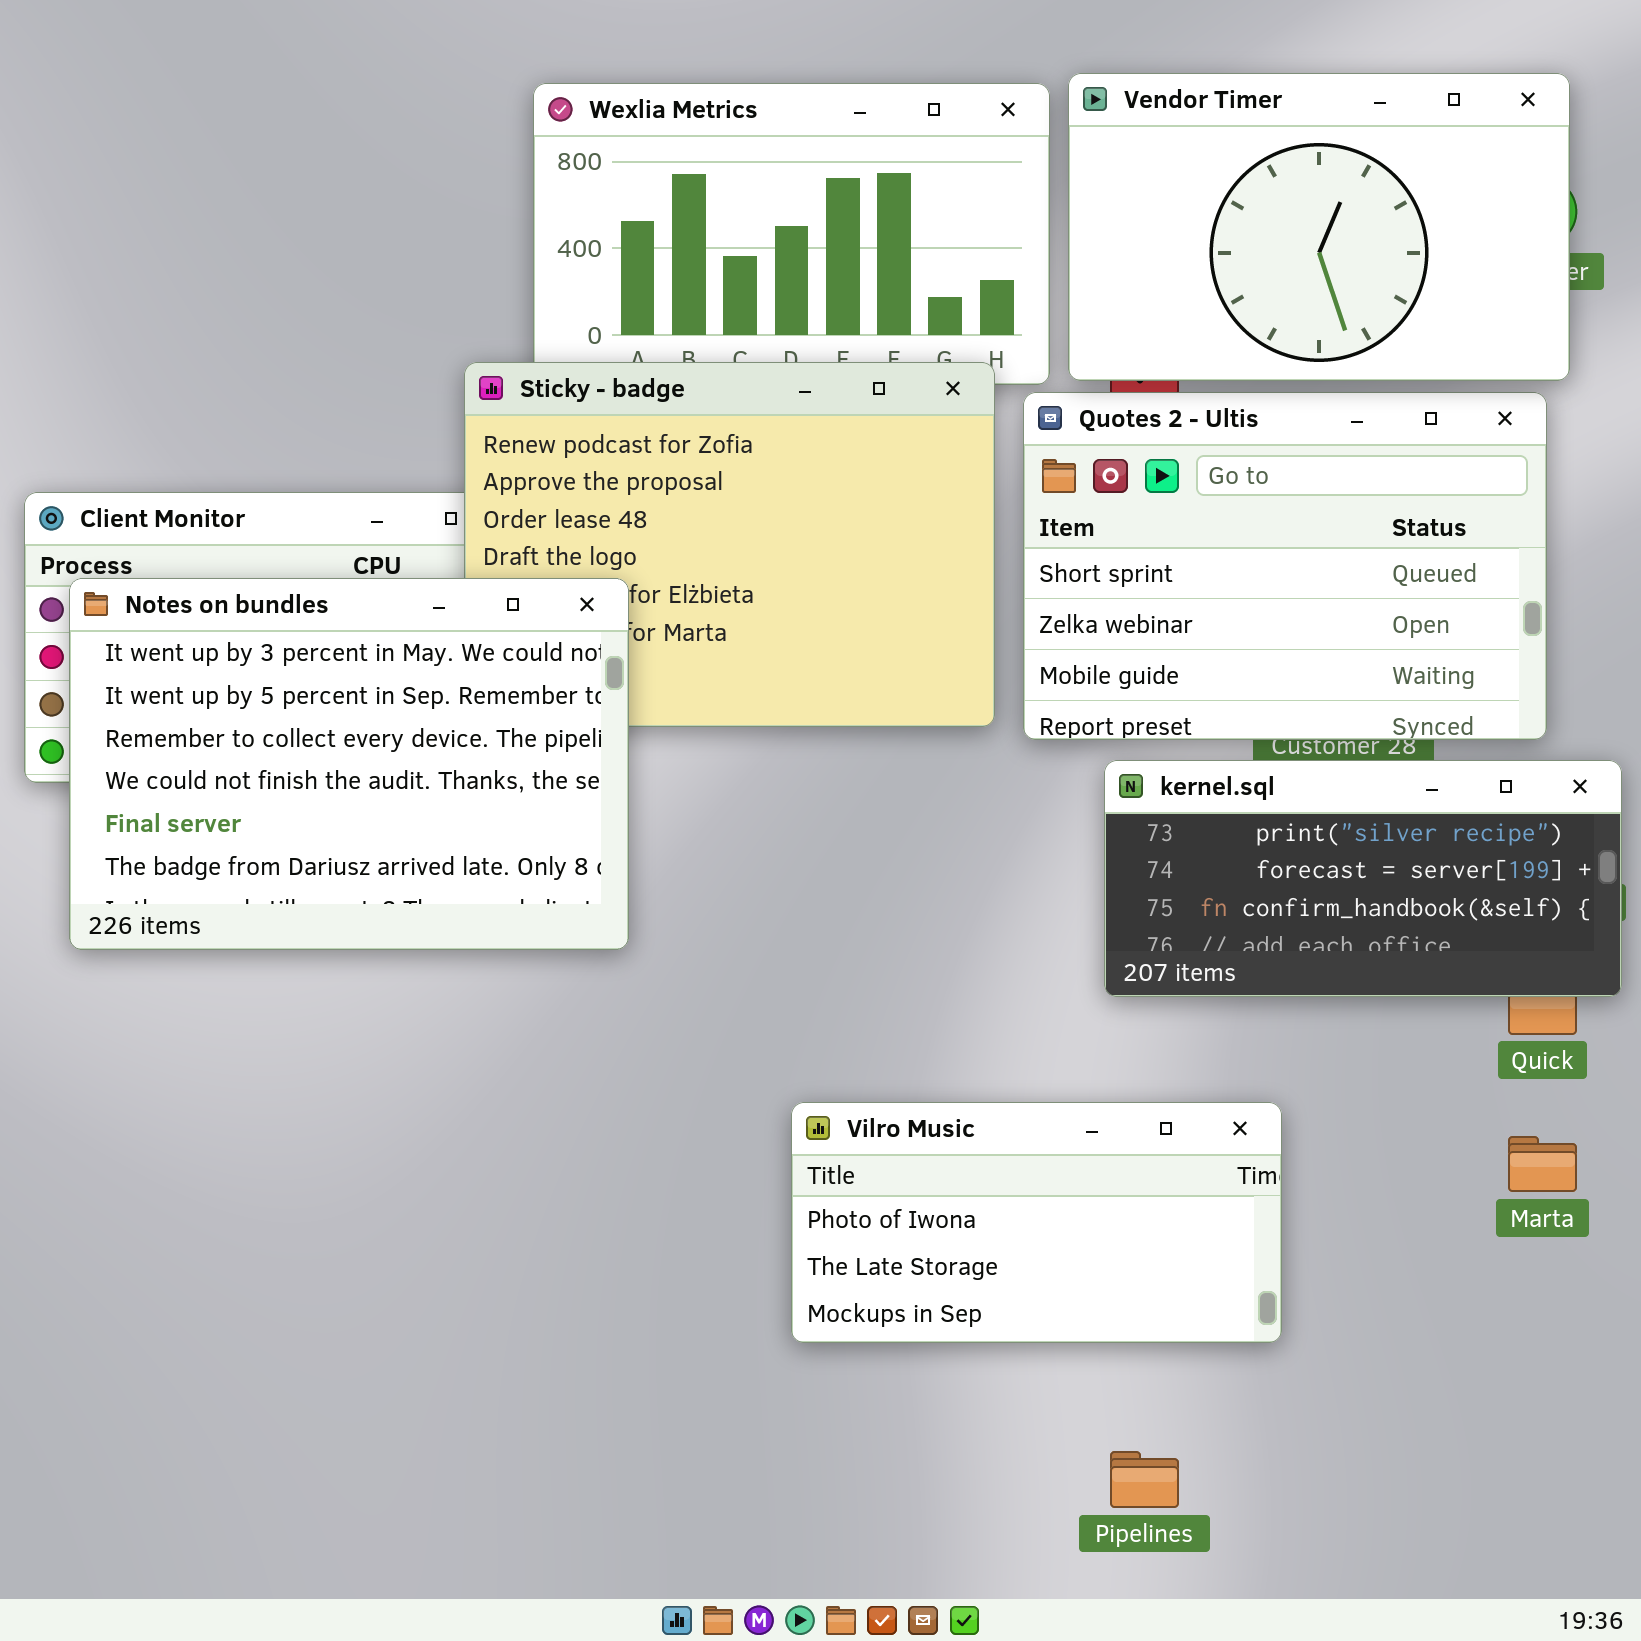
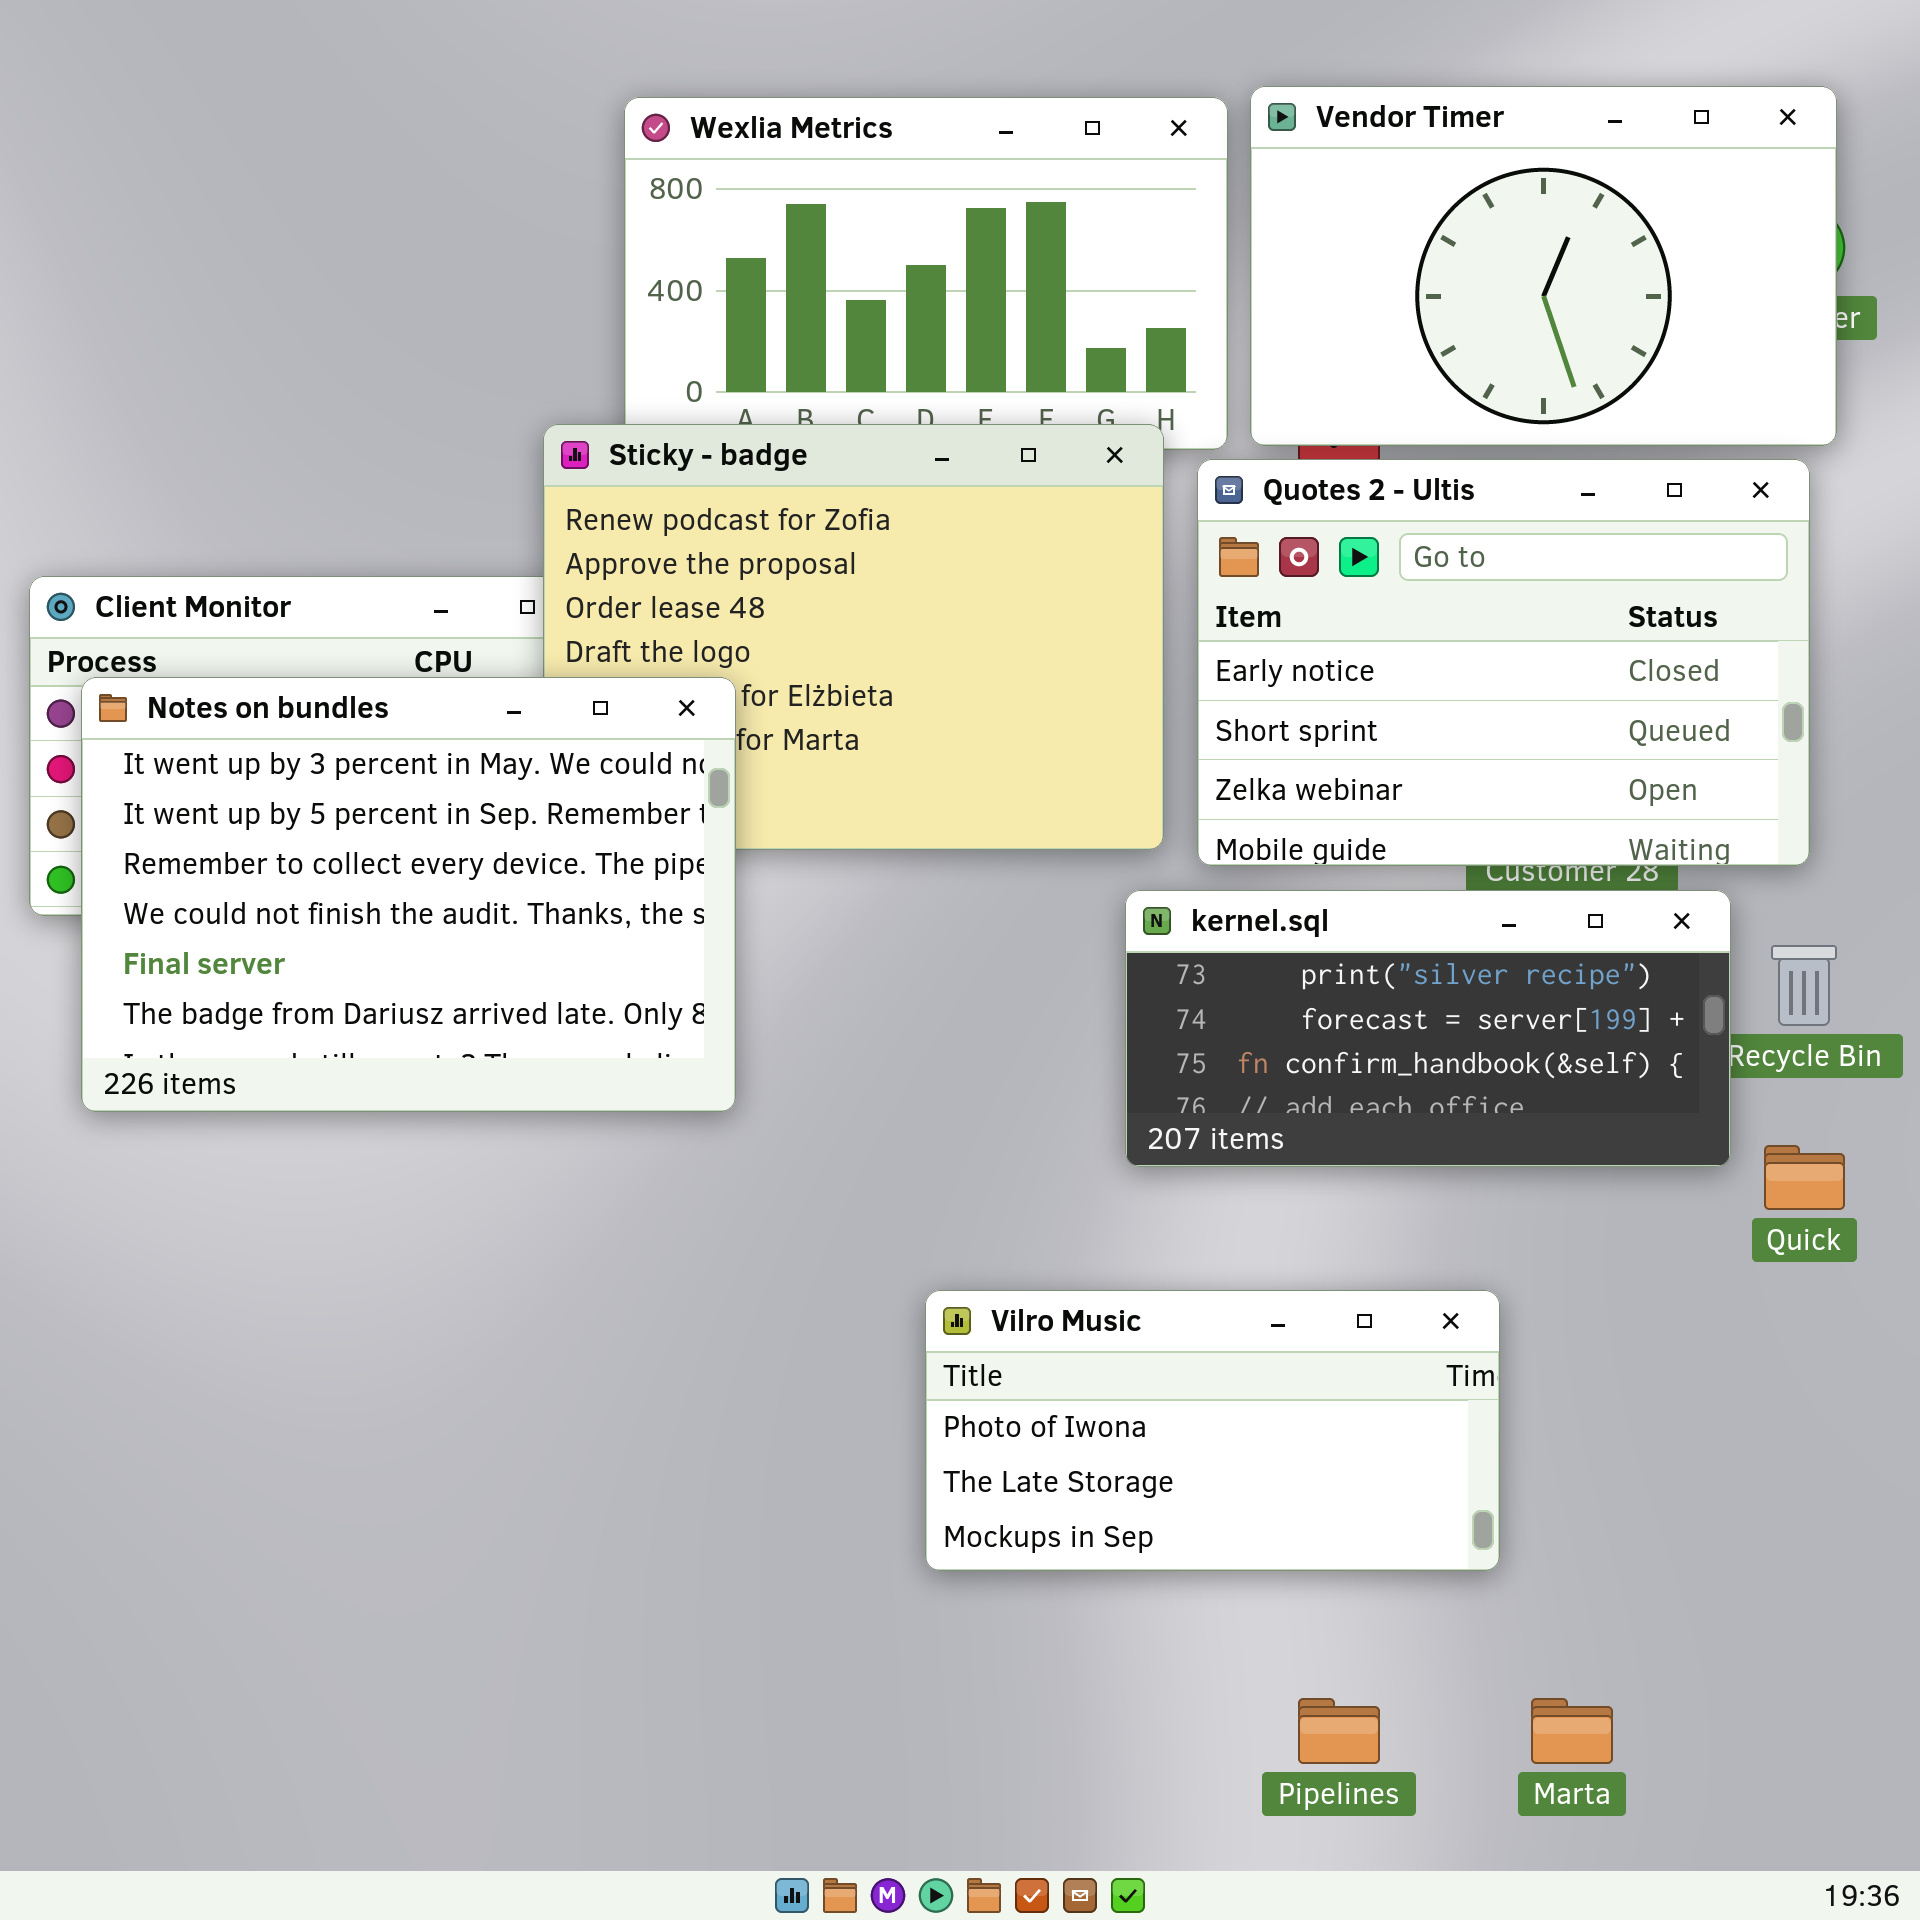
Quotes 2 - Ultis: [1023,392,1547,740] -> [1197,459,1810,866], scrolled up 1 row
kernel.sql: [1104,760,1622,997] -> [1125,890,1731,1167], moved
Marta: [1508,1136,1577,1192] -> [1531,1698,1613,1764], moved

